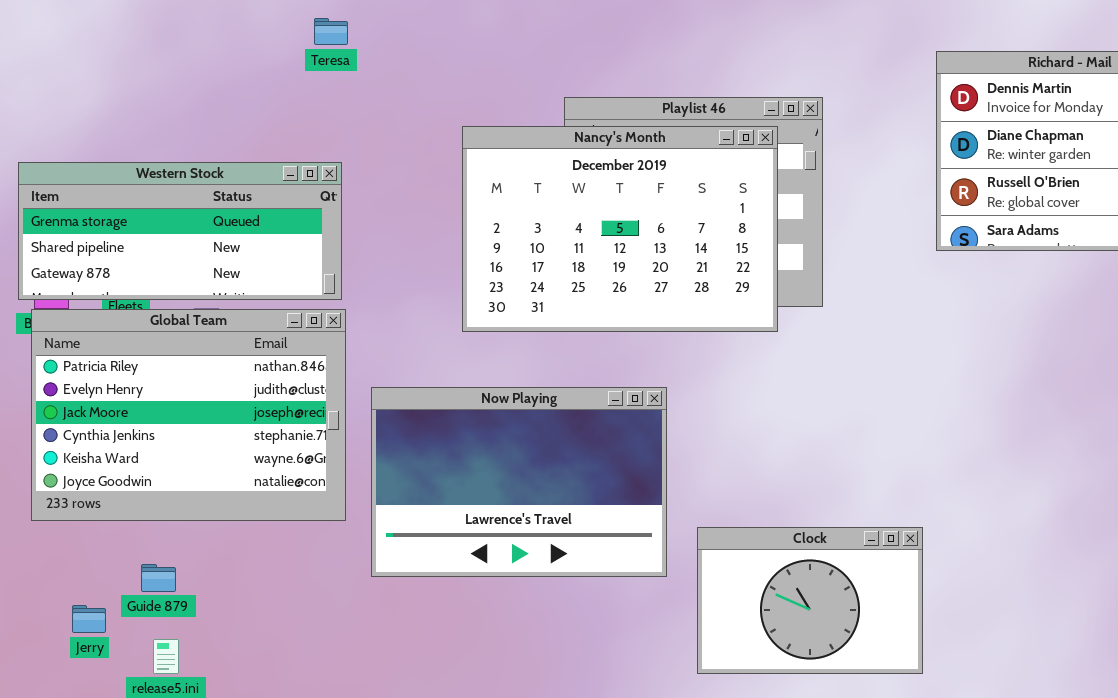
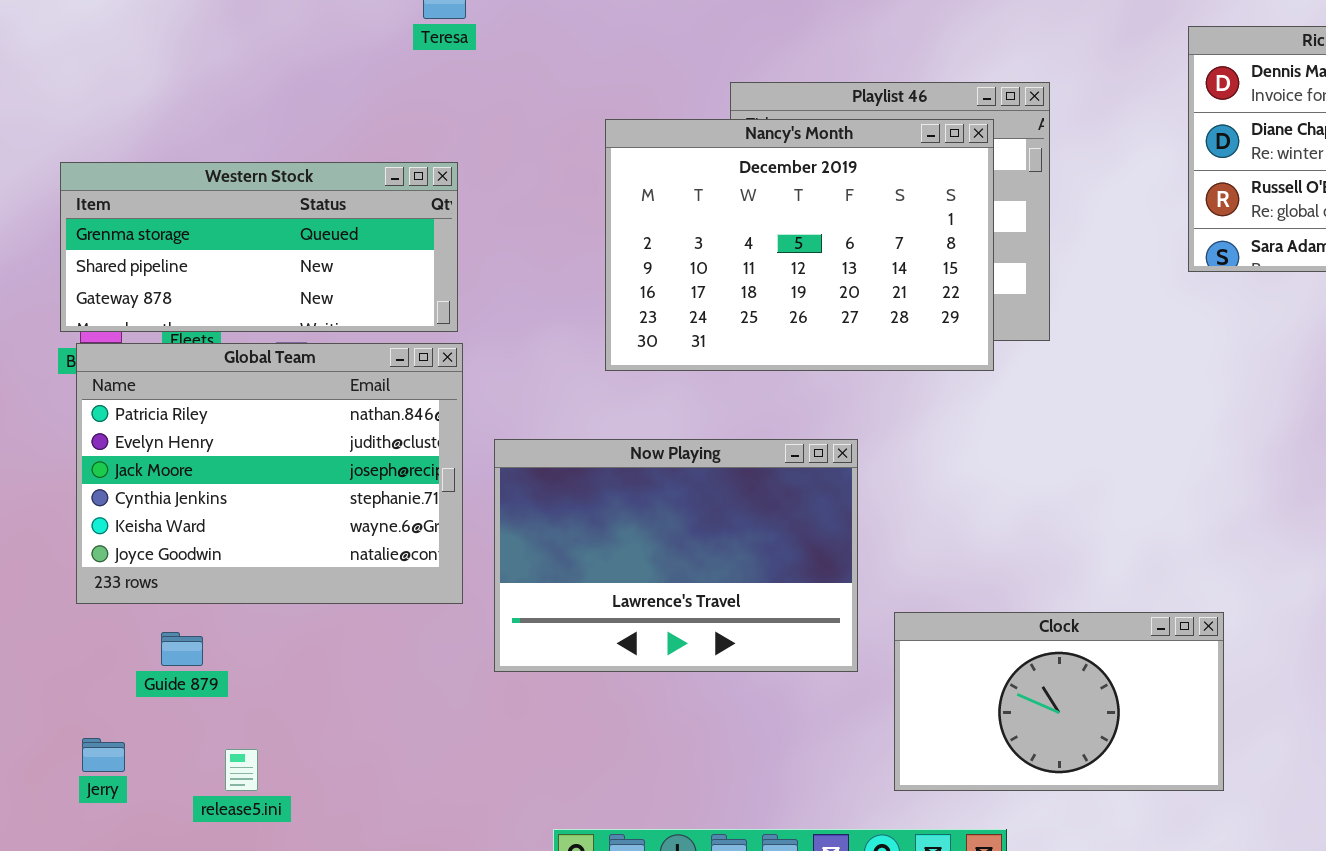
Clock: [697,527,923,674] -> [894,612,1224,791], resized
Guide 879: [141,564,176,592] -> [161,632,203,666], moved
Jerry: [72,605,106,633] -> [82,738,125,772], moved

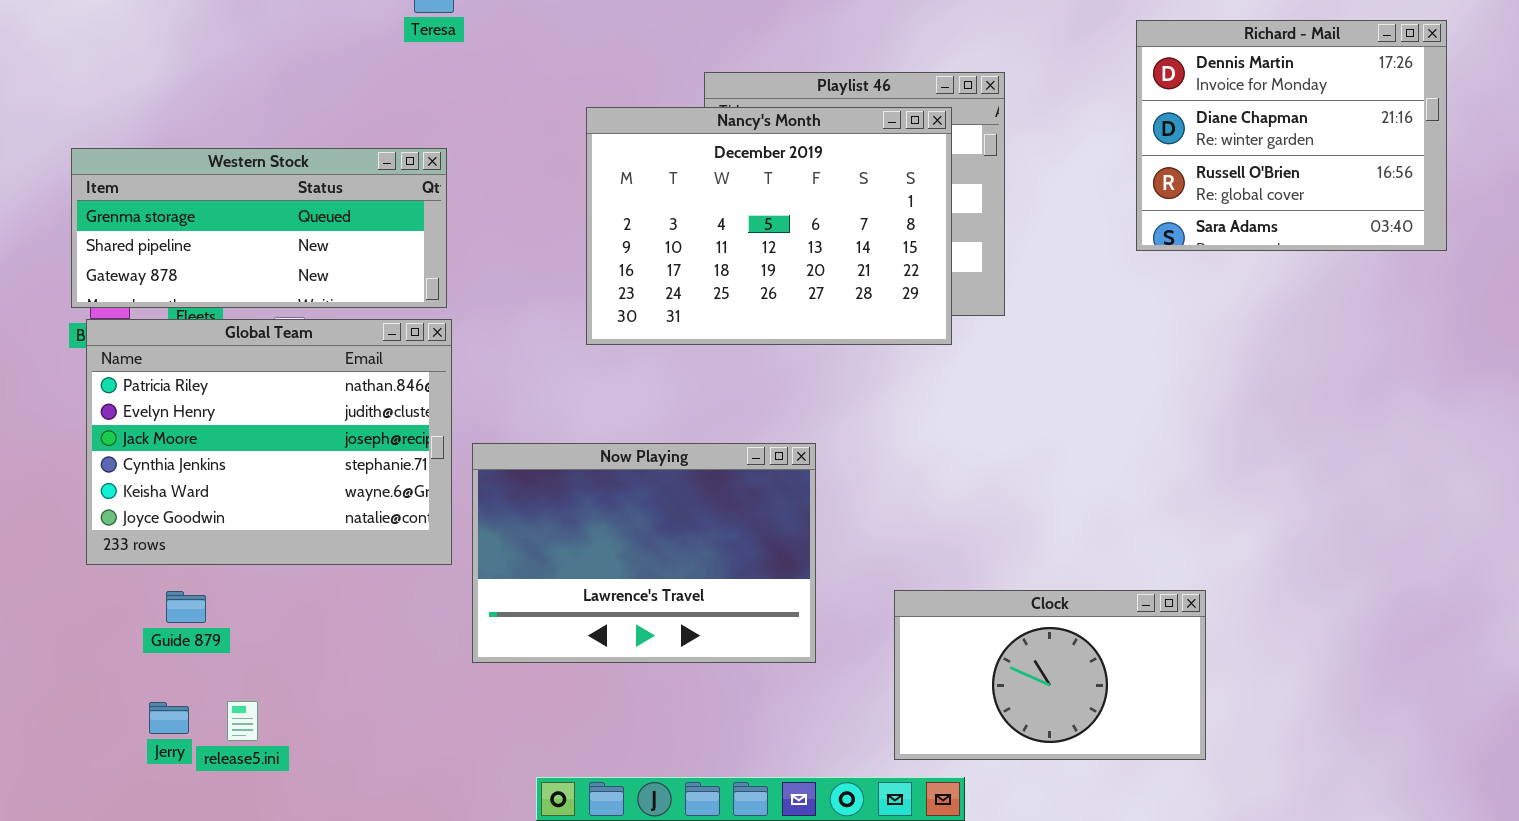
Now Playing: [494,439,858,672] -> [472,443,816,663], moved
Clock: [894,612,1224,791] -> [894,590,1206,760], moved
Jerry: [82,738,125,772] -> [149,702,189,734], moved

